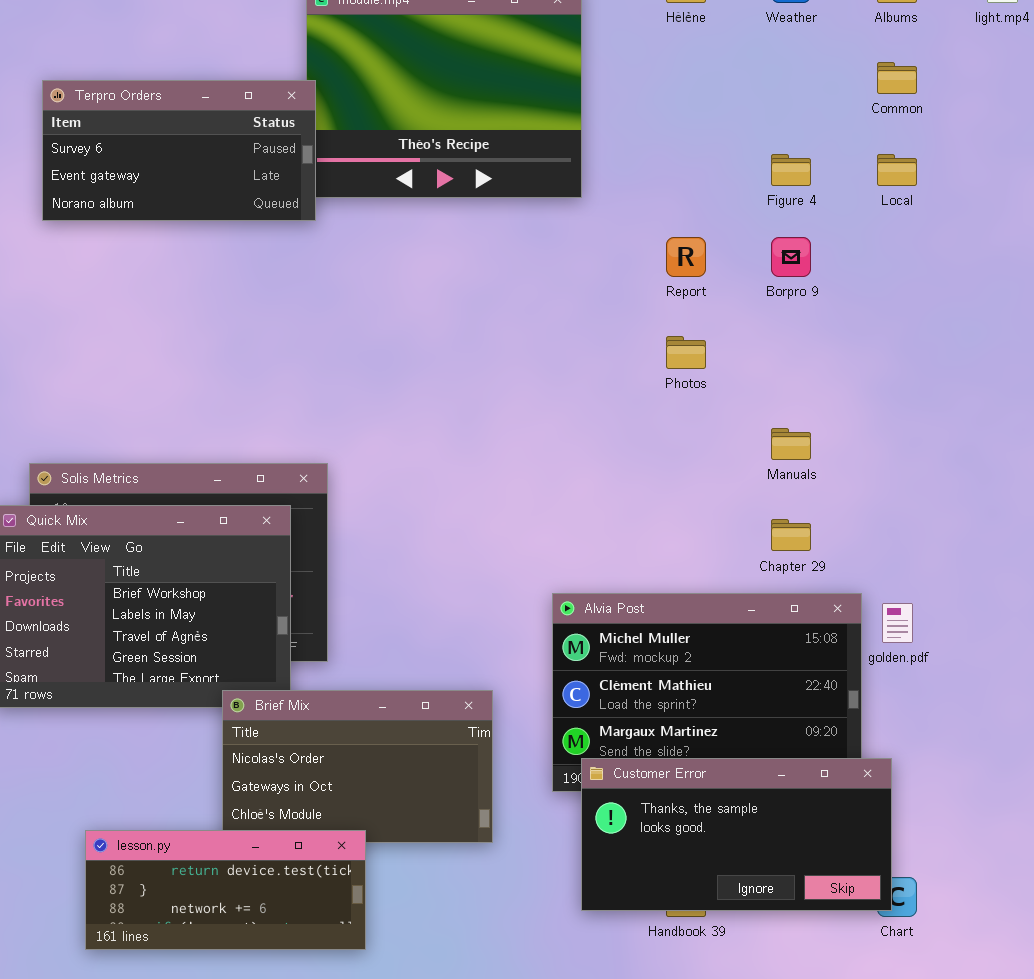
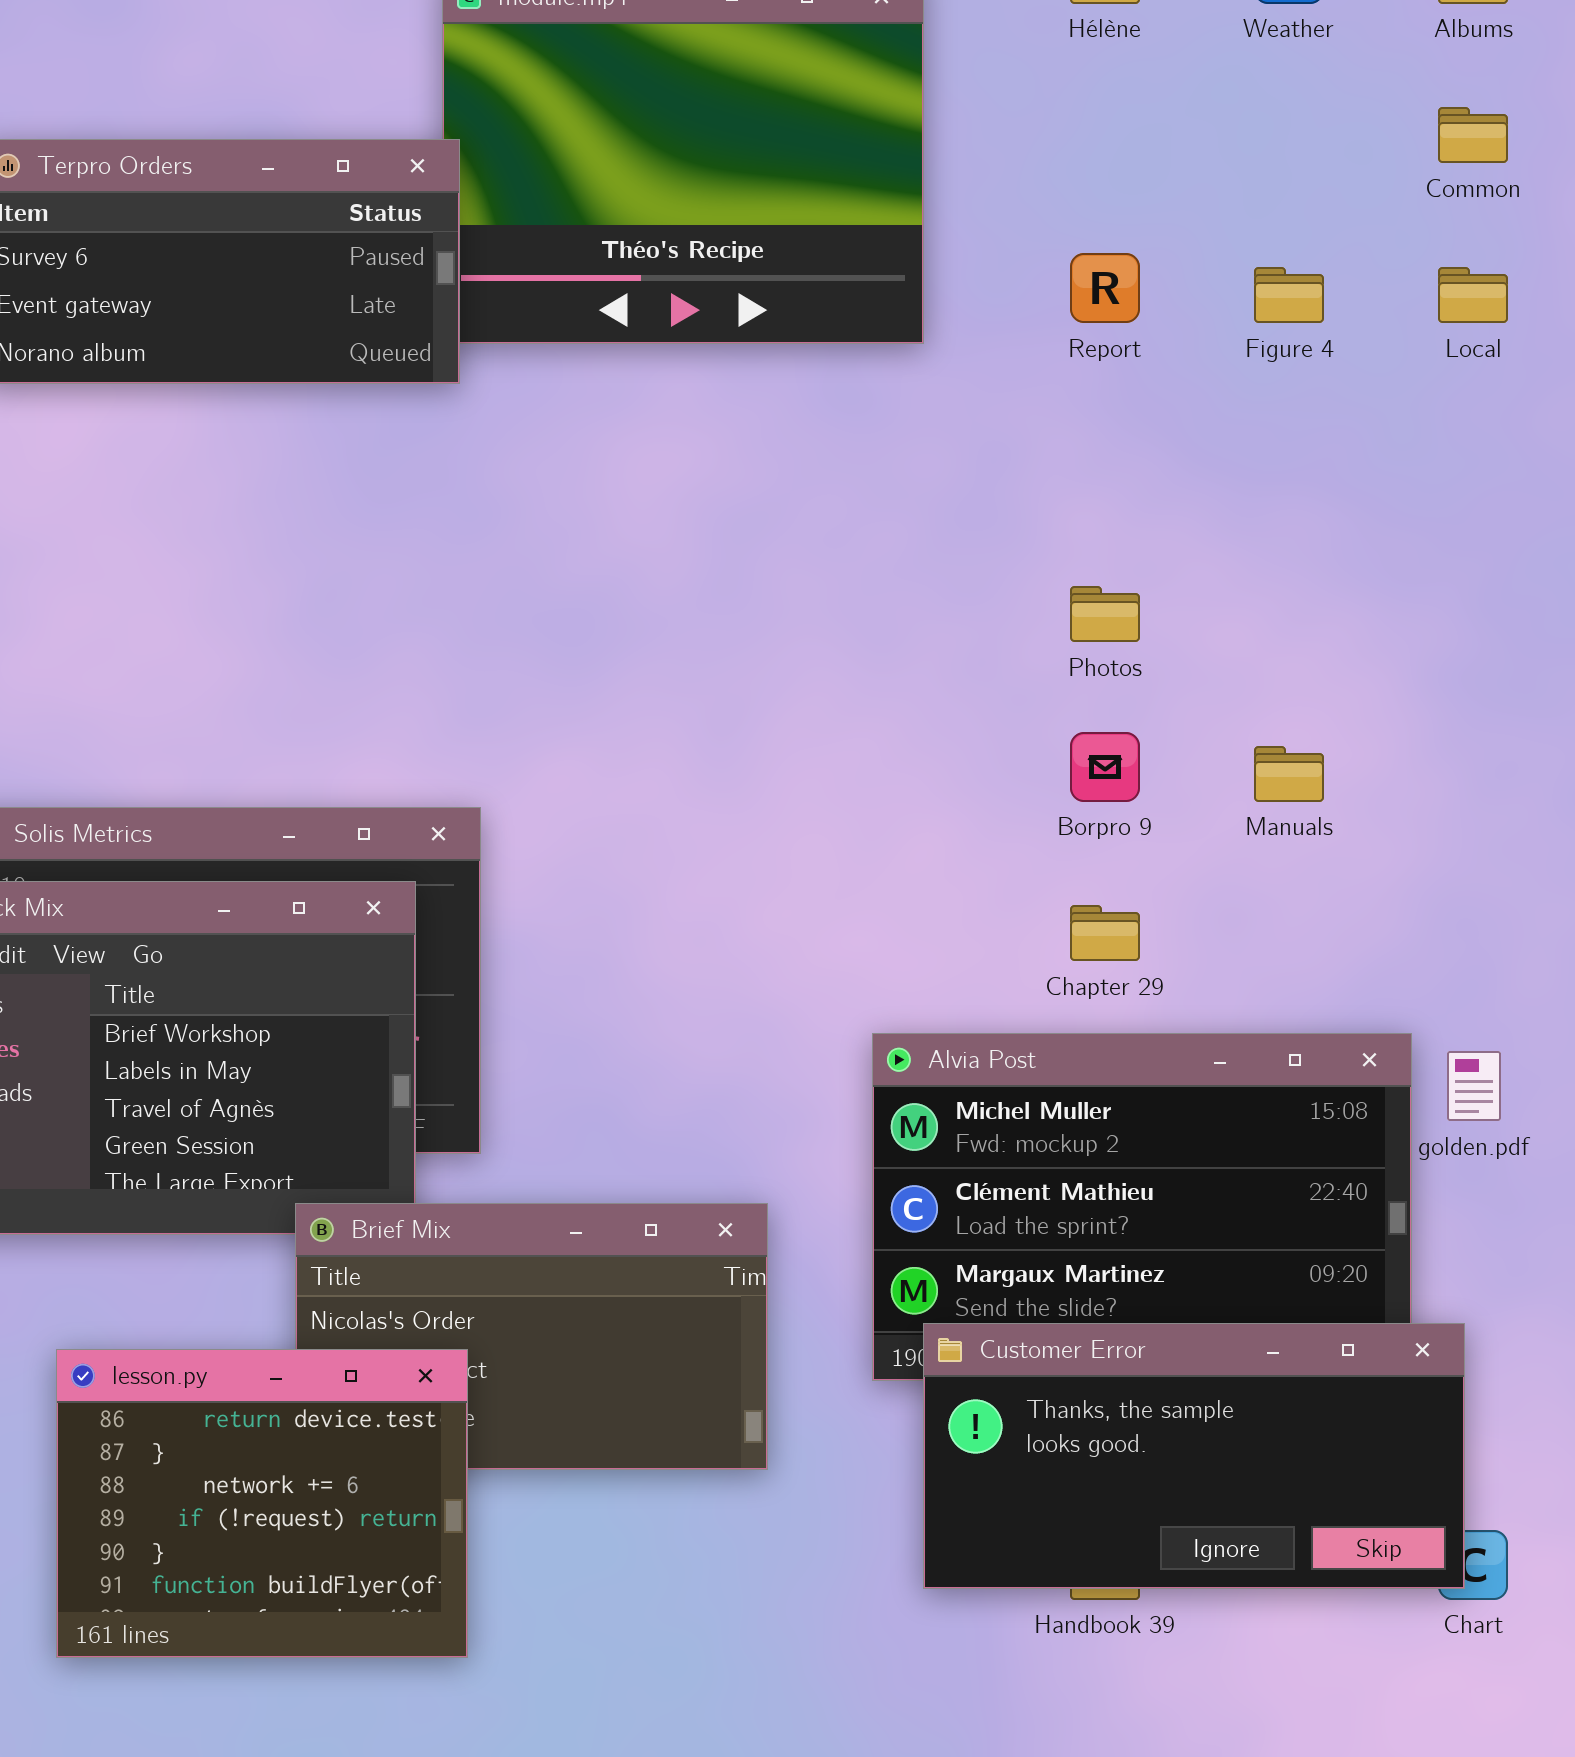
Report: [666,237,706,277] -> [1070,253,1140,323], moved
Borpro 9: [771,237,811,277] -> [1070,732,1140,802], moved
Chapter 29: [771,519,811,551] -> [1070,905,1140,961], moved
lesson.py: [85,830,366,950] -> [56,1349,468,1658], resized

